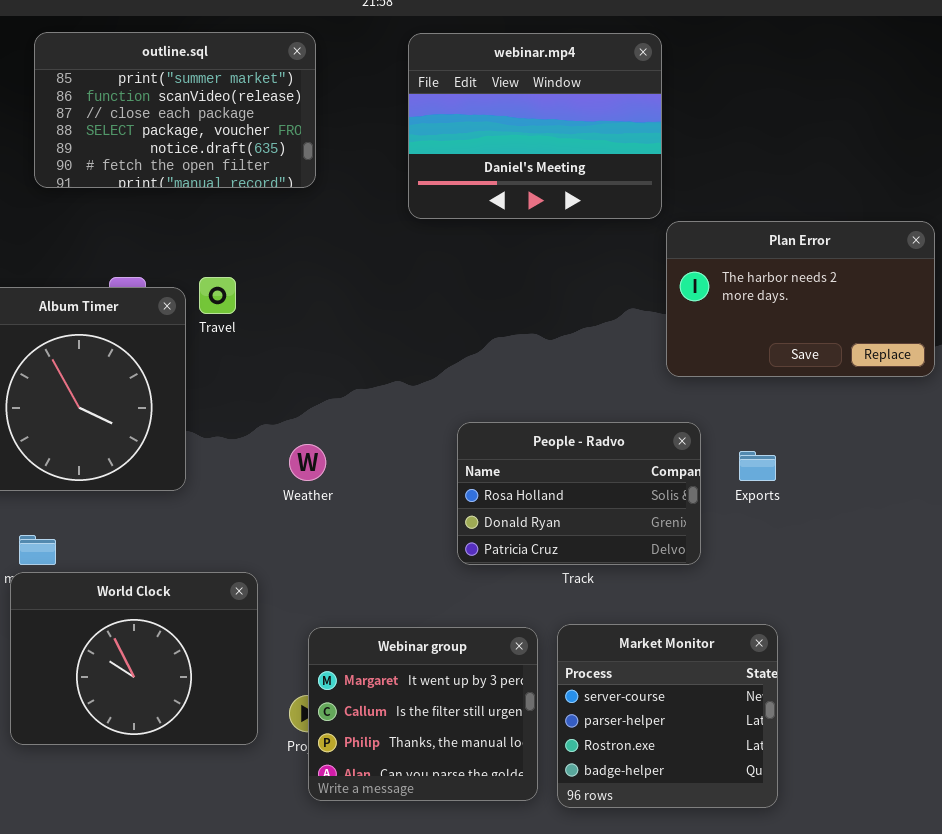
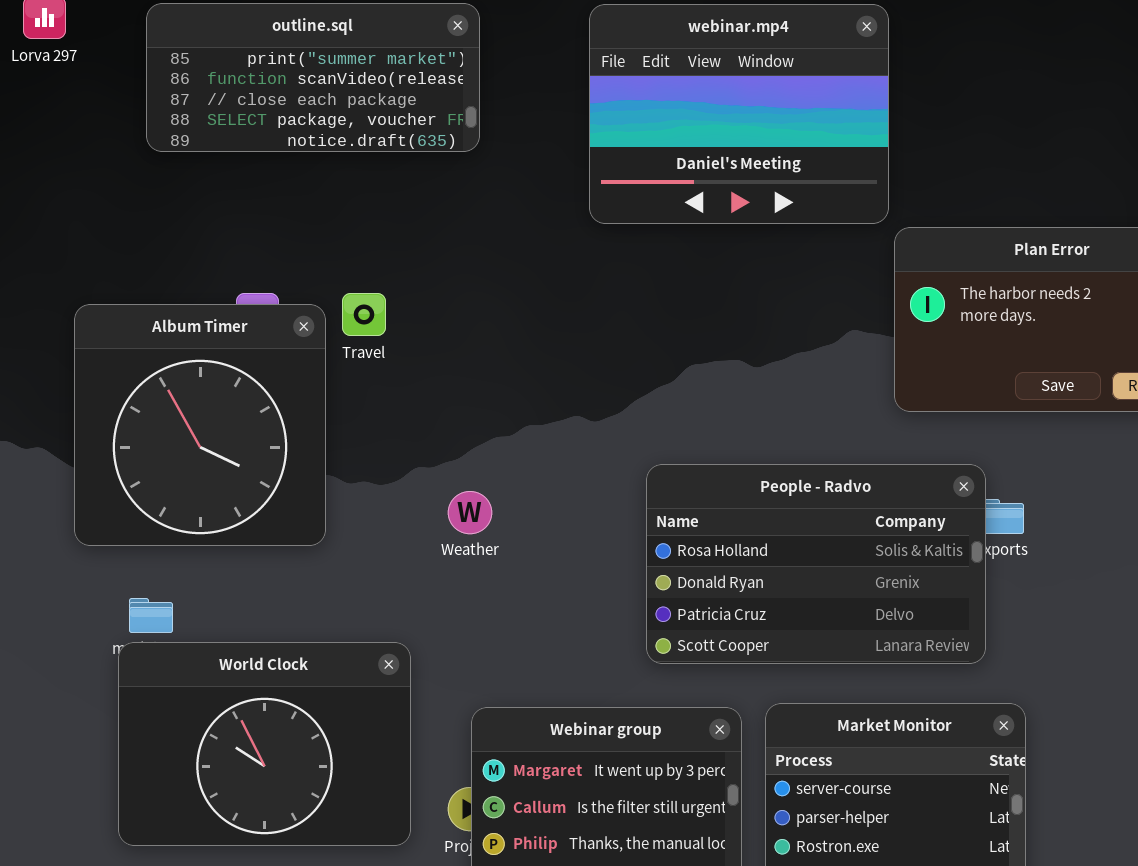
outline.sql: [34,32,316,188] -> [146,3,480,152], resized
People - Radvo: [457,422,701,565] -> [646,464,986,664], resized

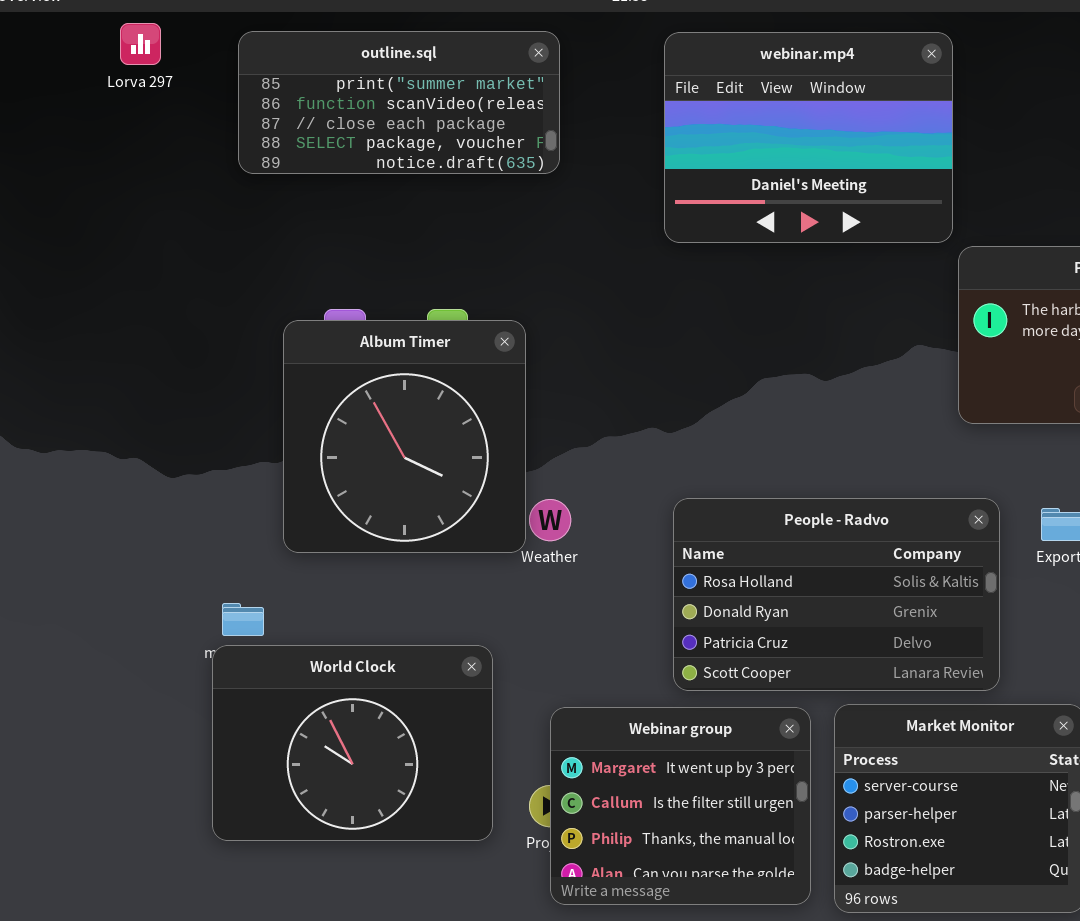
Album Timer: [74,304,326,546] -> [283,320,526,553], moved
People - Radvo: [646,464,986,664] -> [673,498,1000,691], moved

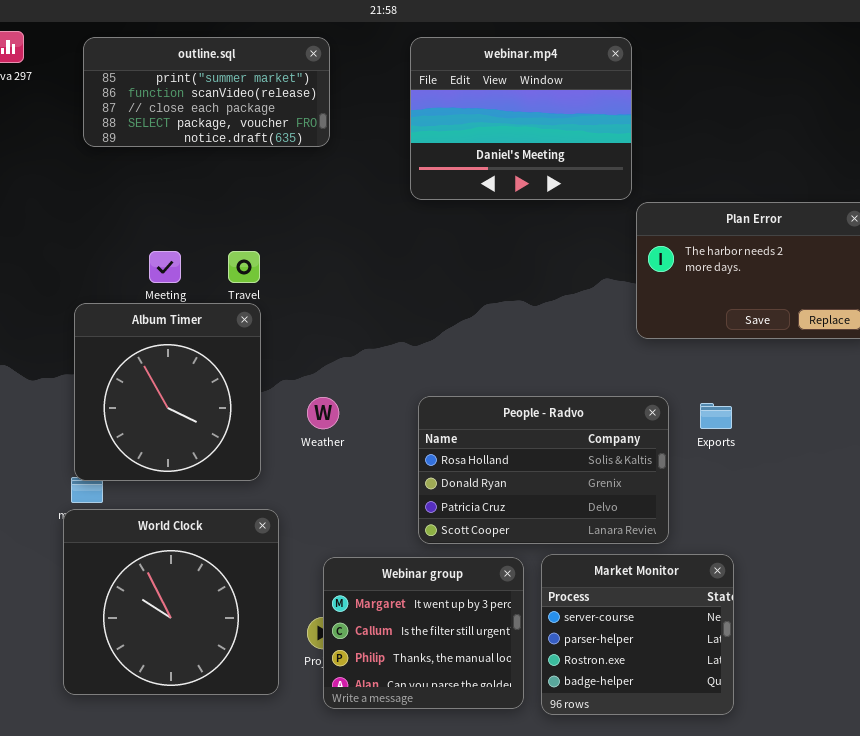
Album Timer: [283,320,526,553] -> [74,303,261,481], moved
World Clock: [212,645,493,841] -> [63,509,279,695], resized

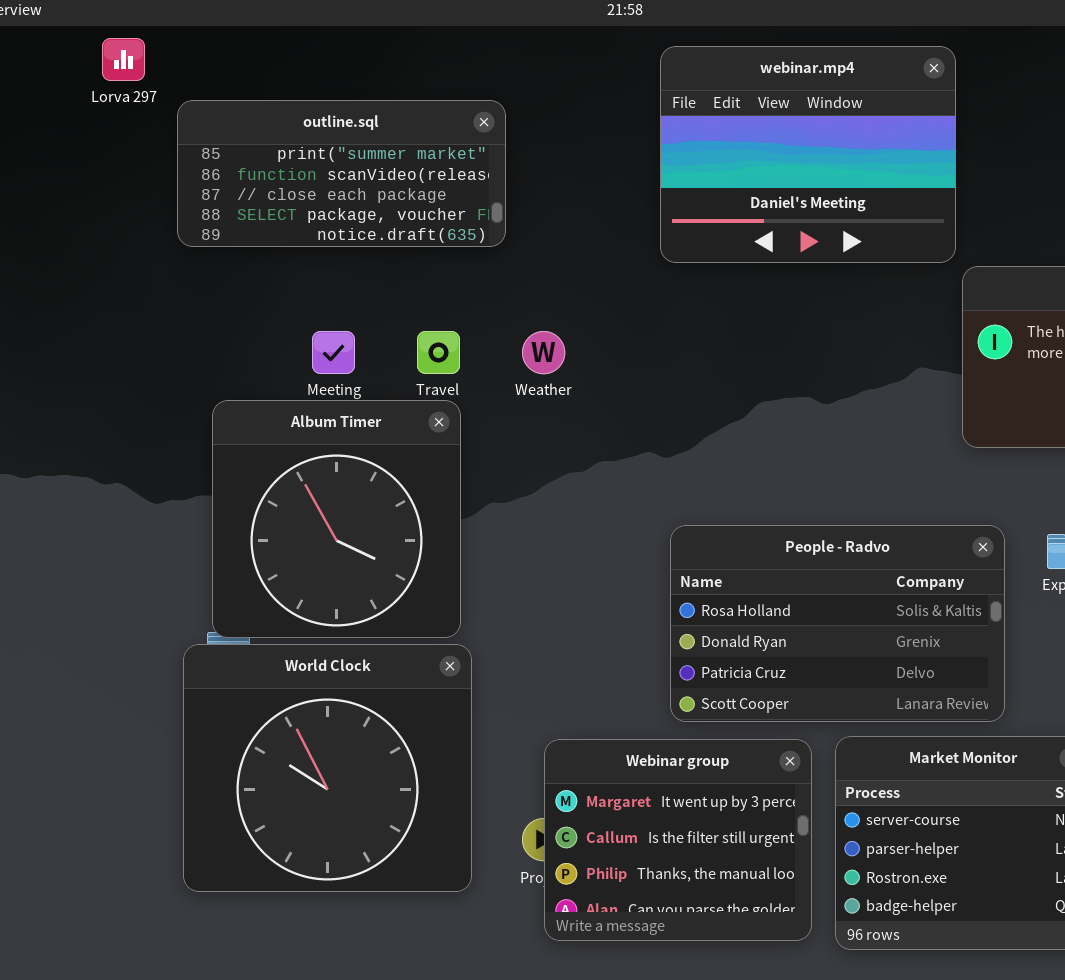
outline.sql: [83,37,330,147] -> [177,100,506,247], moved
Weather: [307,397,339,429] -> [522,331,565,374], moved
World Clock: [63,509,279,695] -> [183,644,472,892], moved

